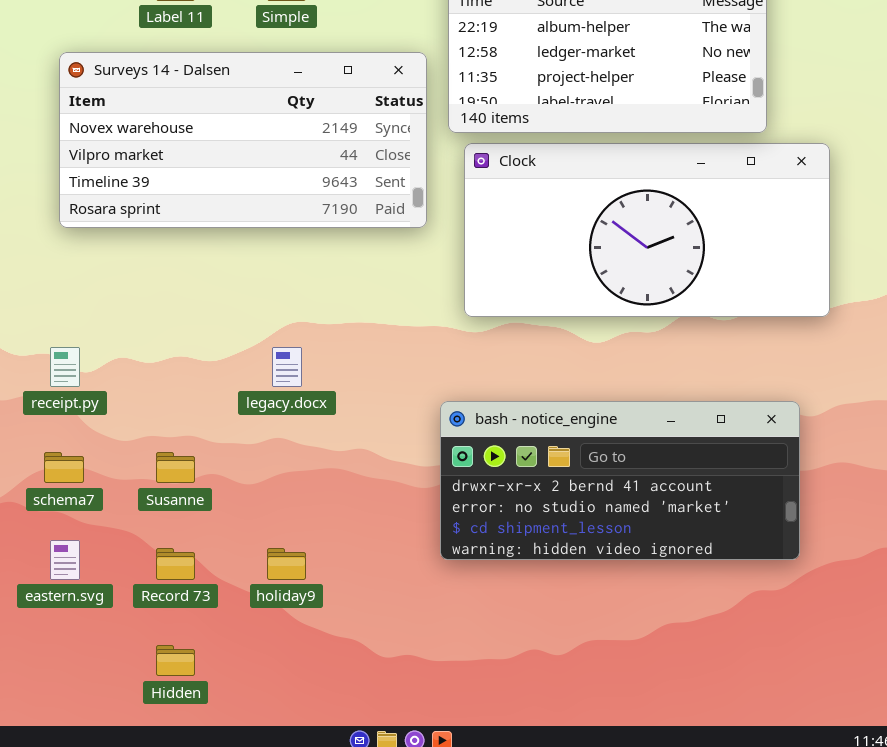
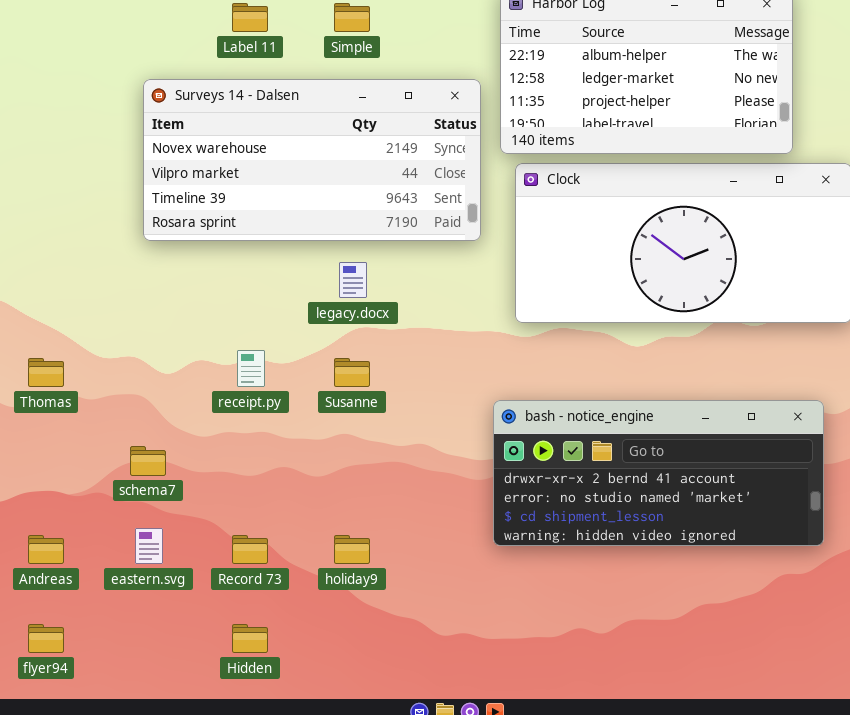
receipt.py: [50,347,80,387] -> [237,350,265,387], moved
legacy.docx: [272,347,302,387] -> [339,262,367,298], moved
Susanne: [156,452,195,483] -> [334,358,370,387], moved

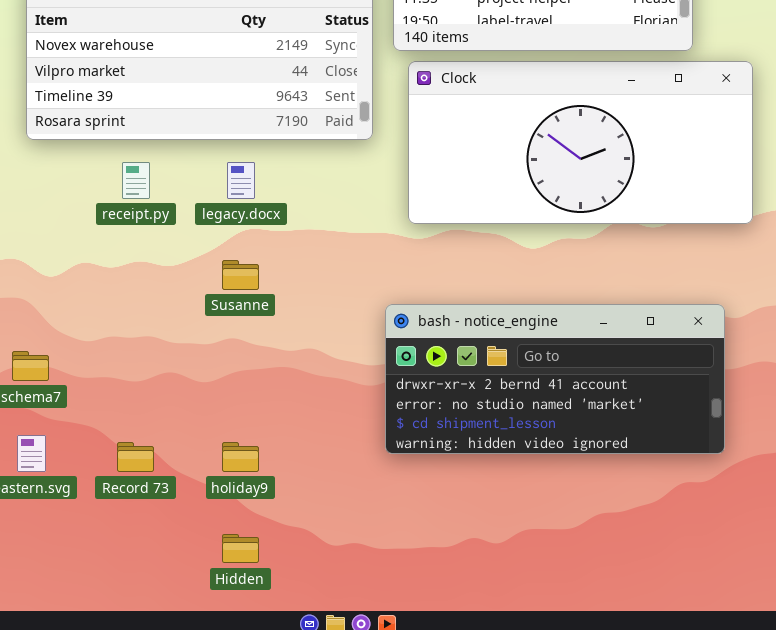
receipt.py: [237,350,265,387] -> [122,162,150,199], moved
Hidden: [232,624,268,653] -> [222,534,259,563], moved

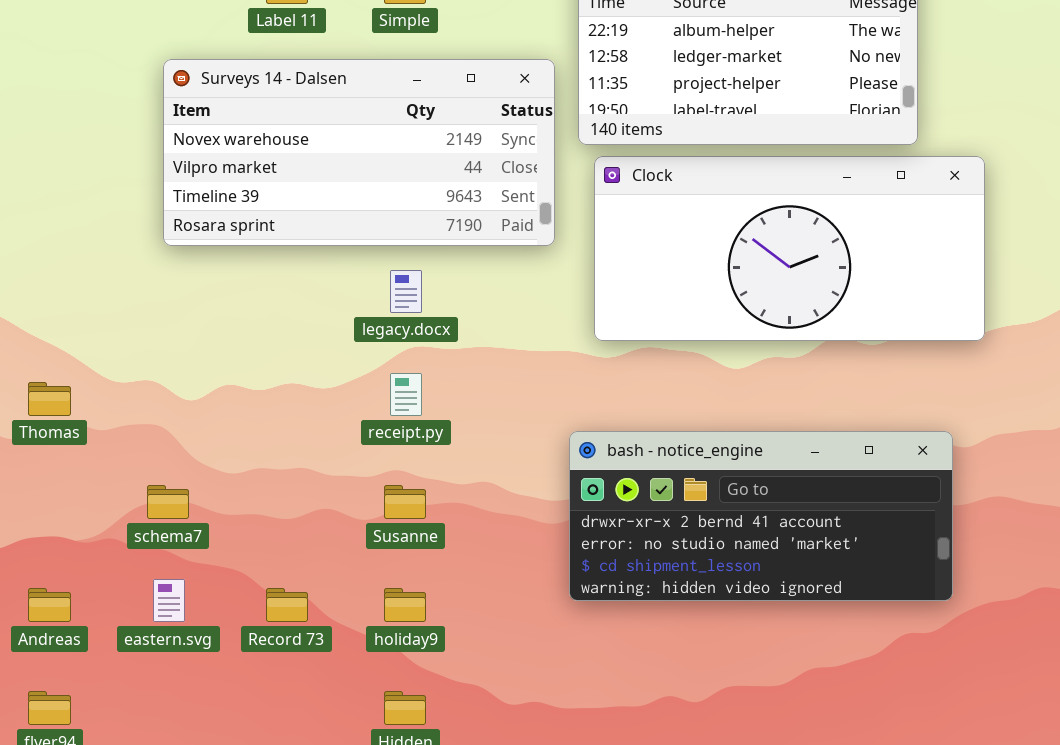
receipt.py: [122,162,150,199] -> [390,373,422,416], moved
Susanne: [222,260,259,290] -> [384,485,426,519], moved

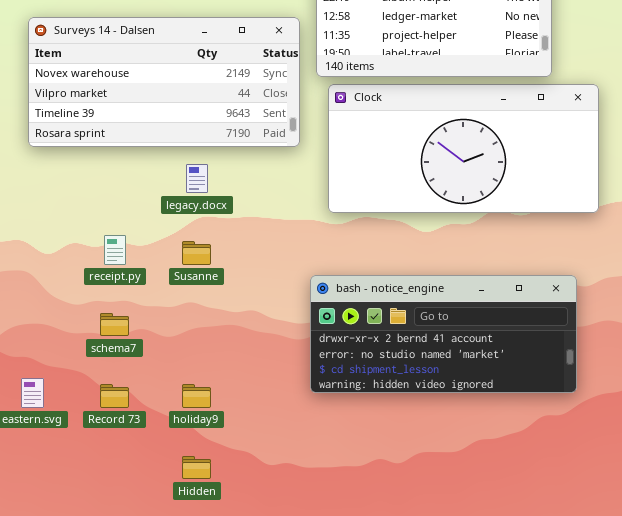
receipt.py: [390,373,422,416] -> [104,235,126,265], moved
schema7: [147,485,189,519] -> [100,313,129,336], moved
Susanne: [384,485,426,519] -> [182,241,211,265], moved

